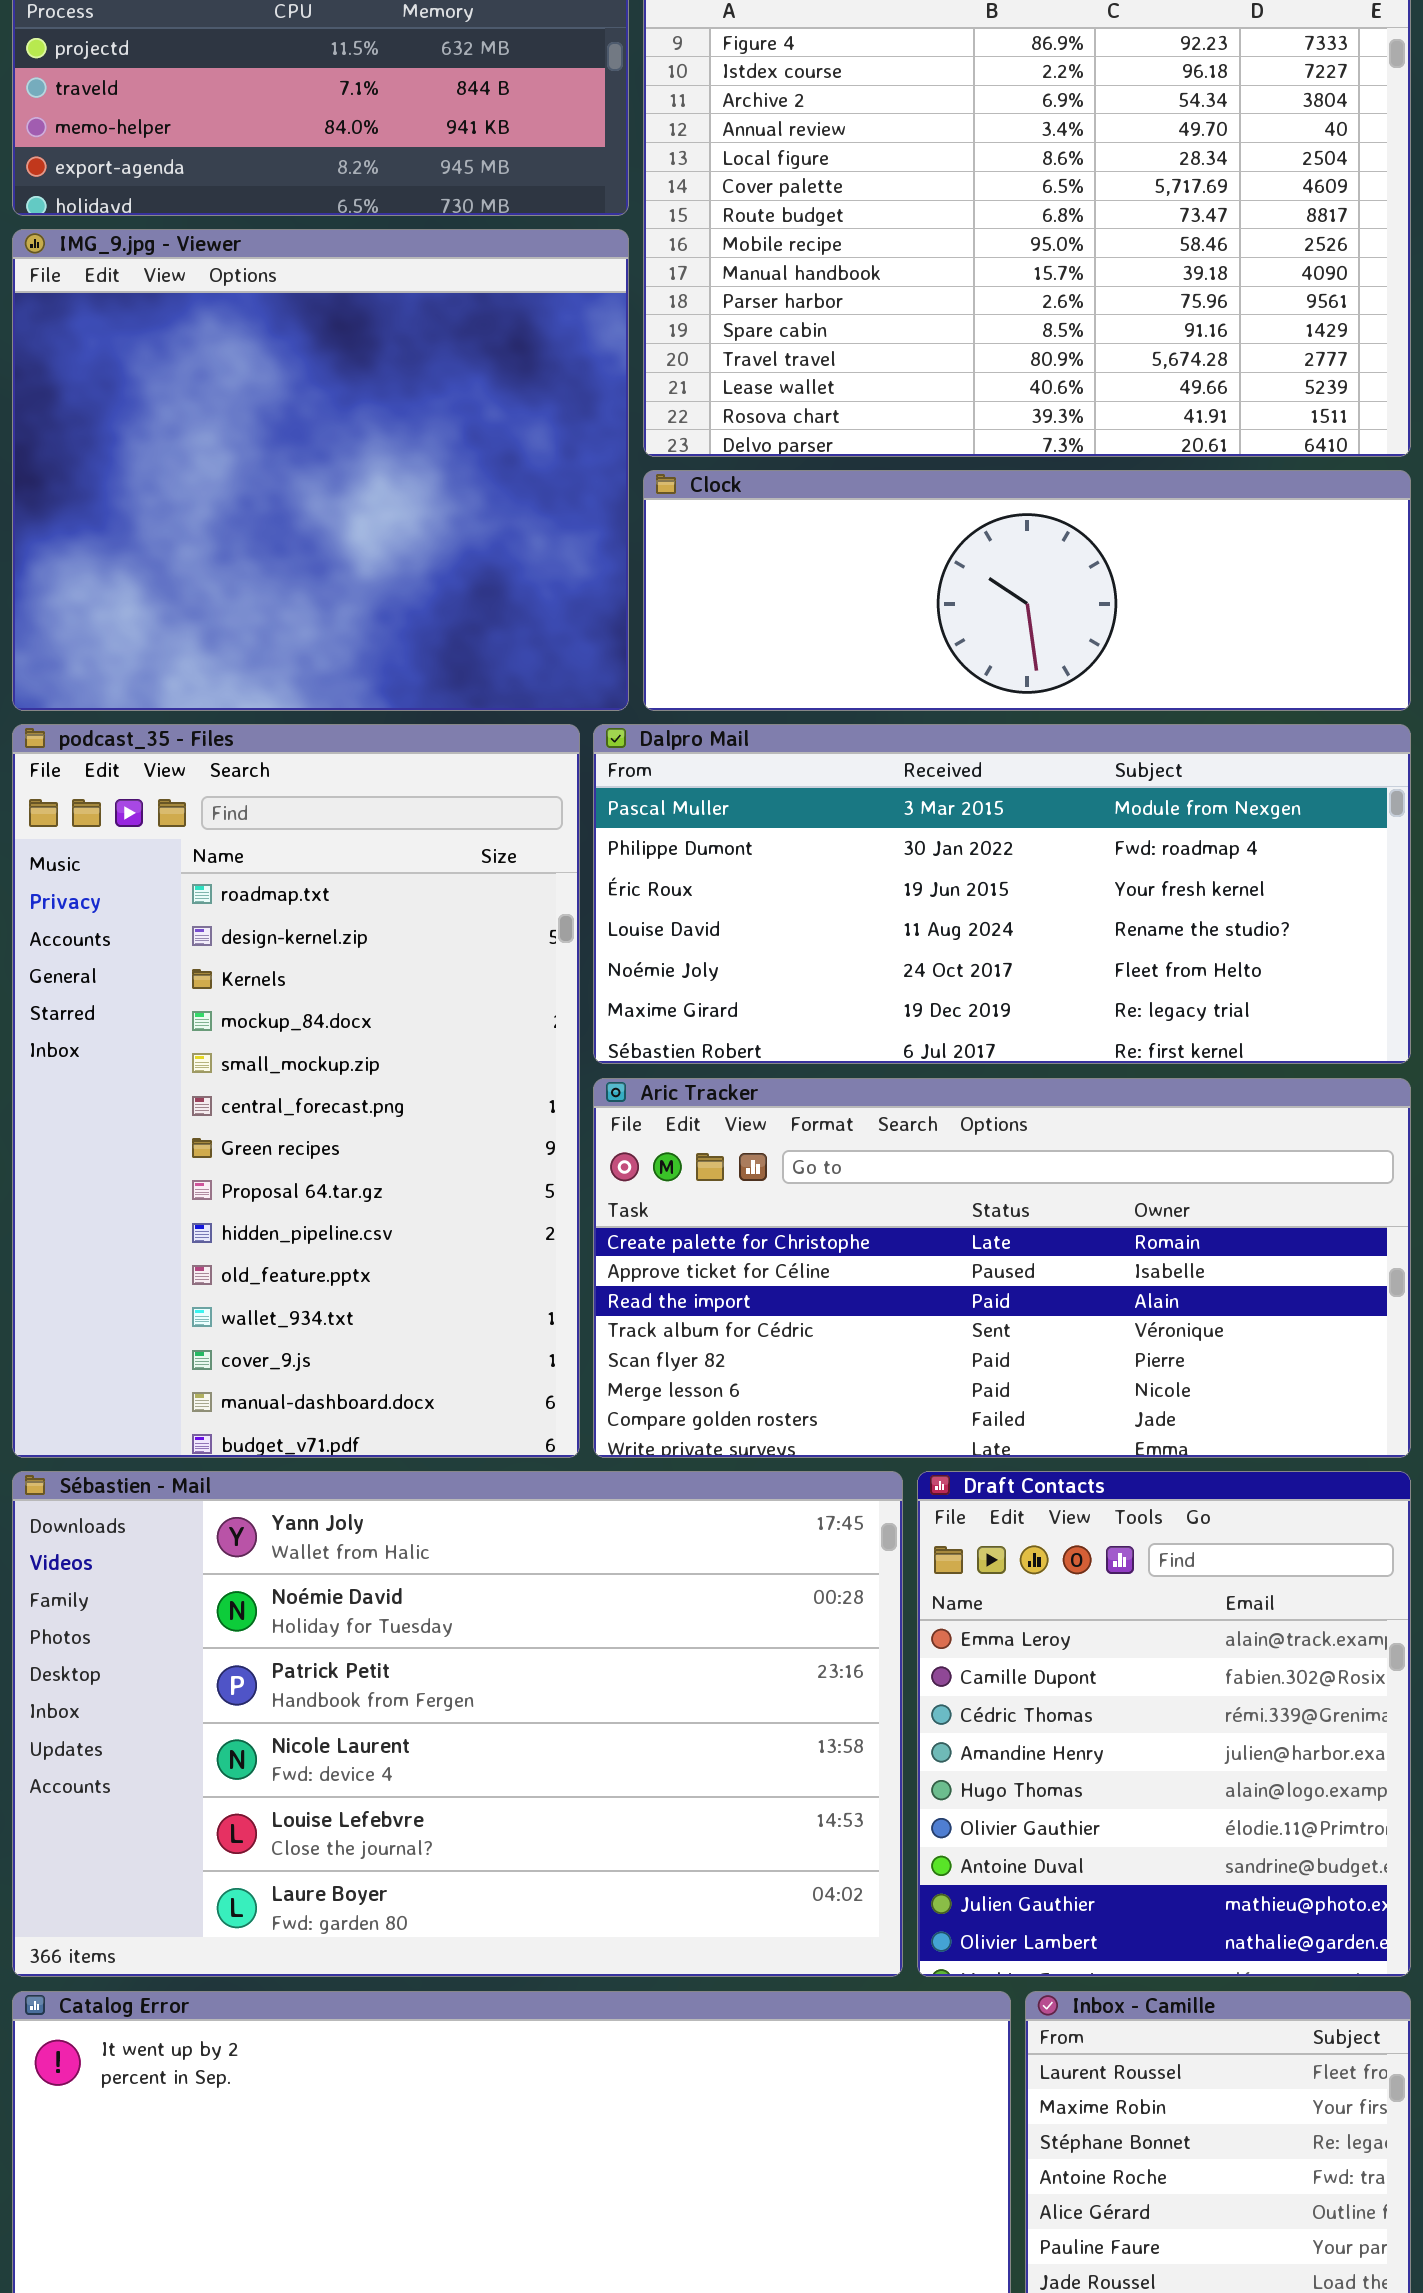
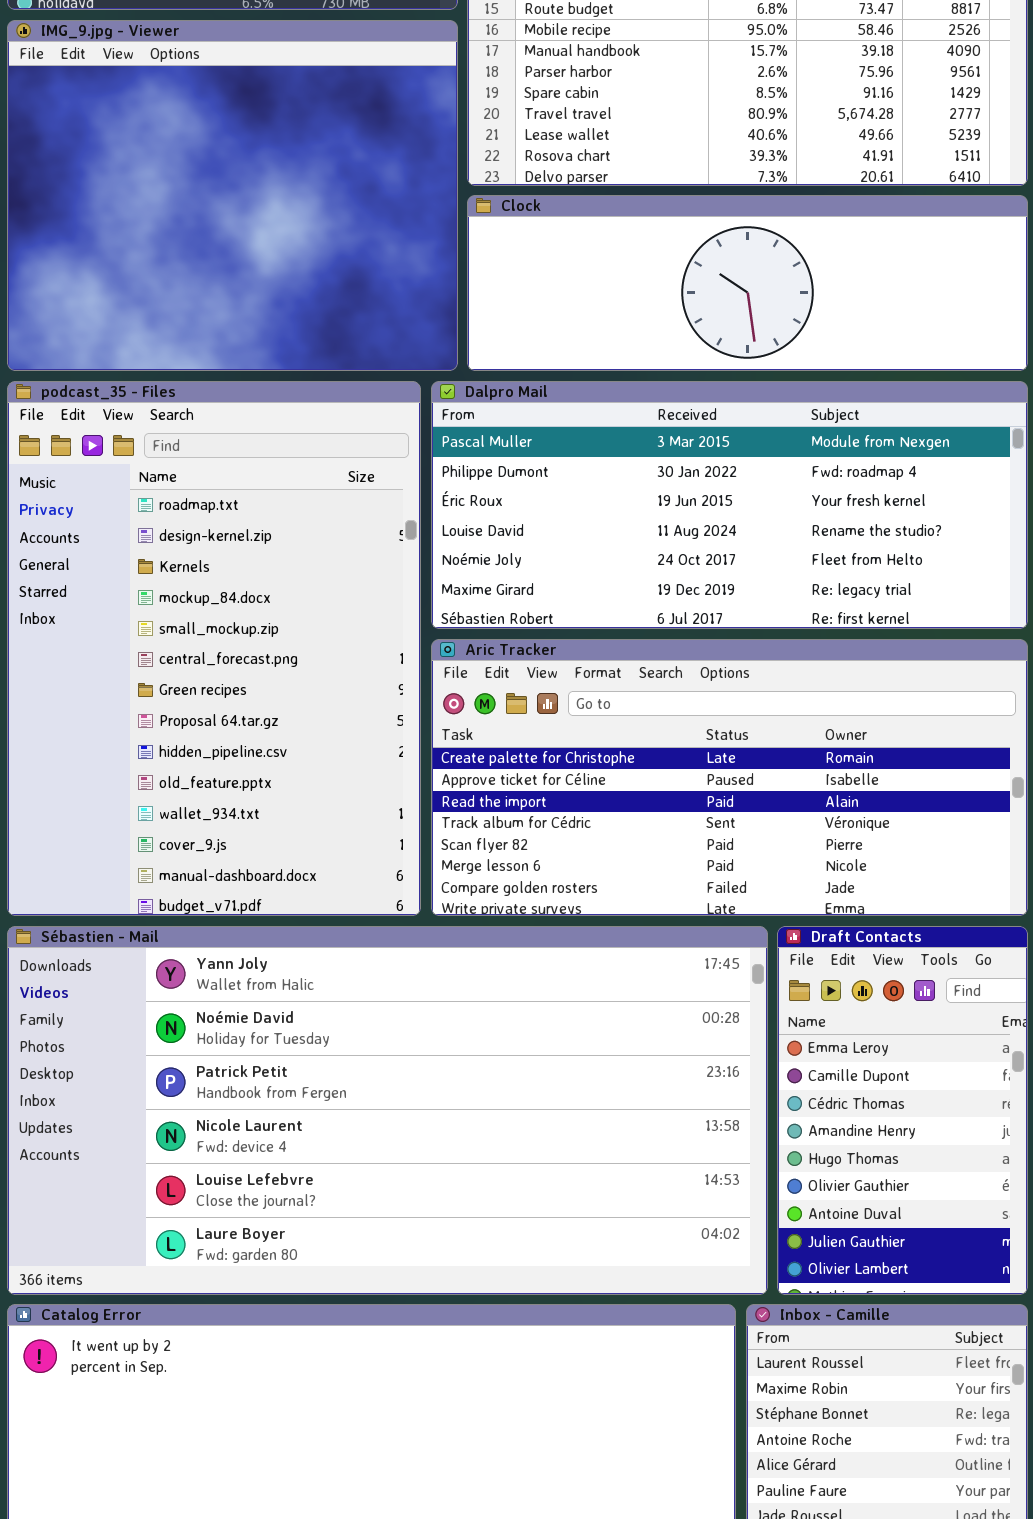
Sébastien - Mail: [12,1471,903,1977] -> [7,926,768,1295], resized
Draft Contacts: [917,1471,1411,1977] -> [777,926,1028,1295], resized

